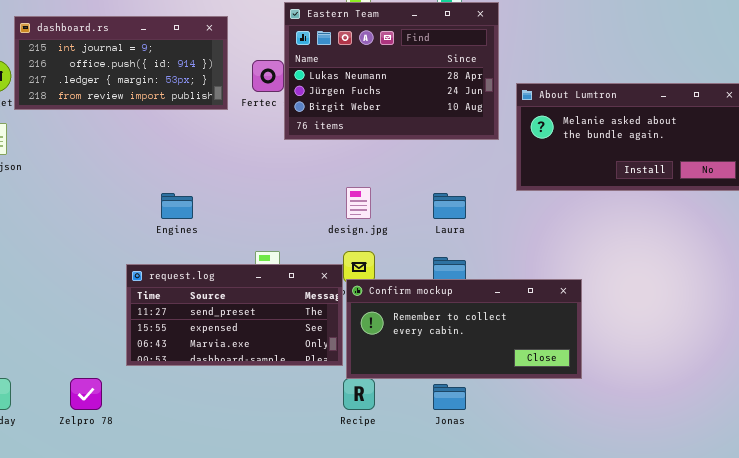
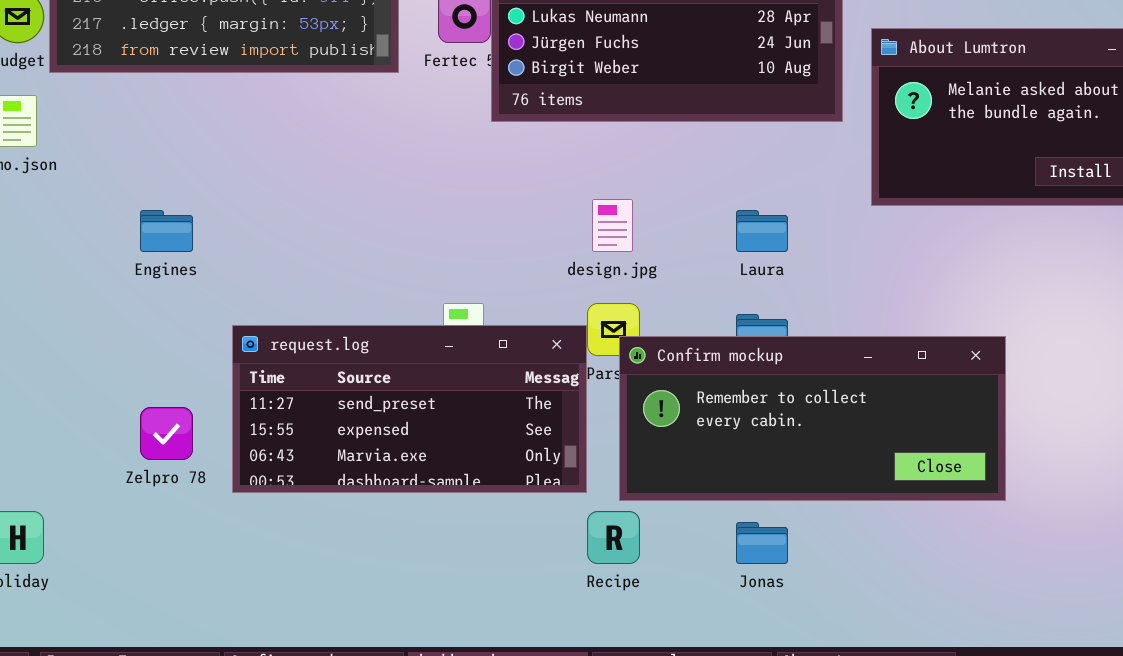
Engines: [161,193,193,219] -> [140,210,193,252], moved
Confirm mockup: [346,279,582,379] -> [619,336,1006,501], moved
Zelpro 78: [70,378,102,410] -> [140,407,193,460], moved

